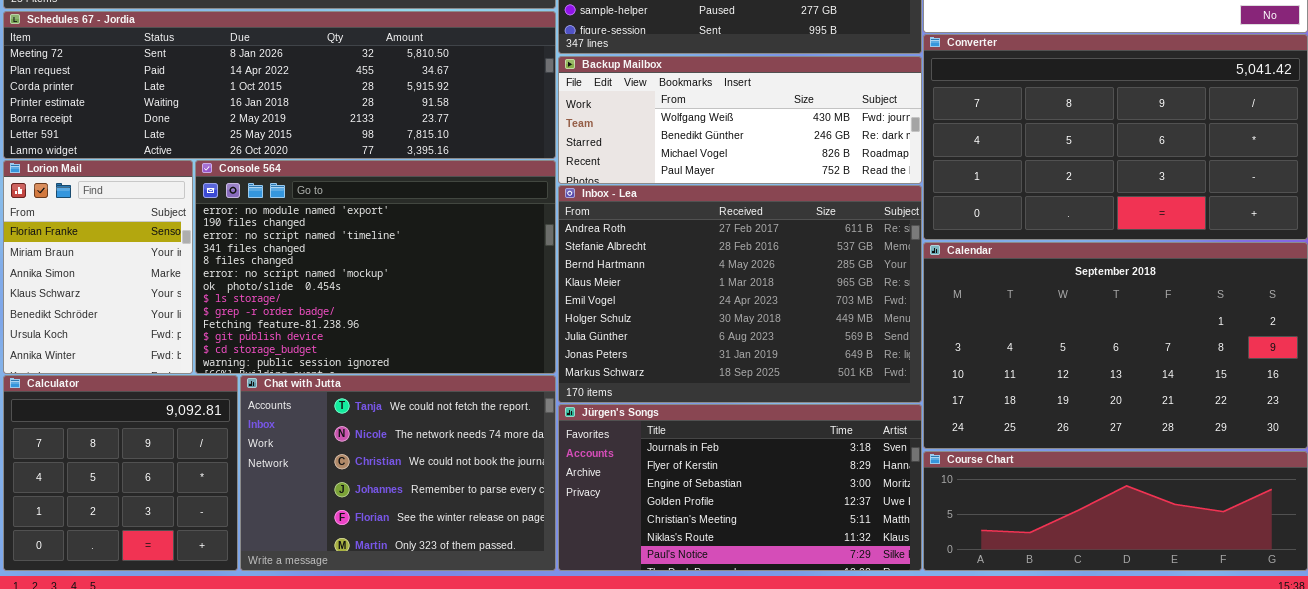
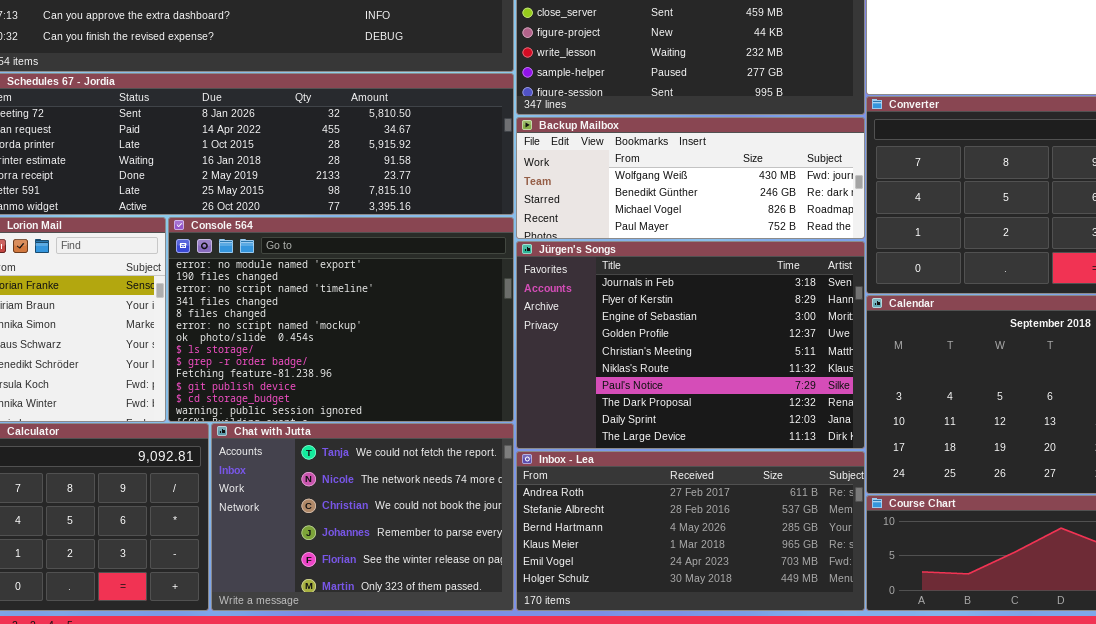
Inbox - Lea: [558,185,922,403] -> [516,451,865,611], moved, resized
Jürgen's Songs: [558,404,922,571] -> [516,241,865,449], moved, resized

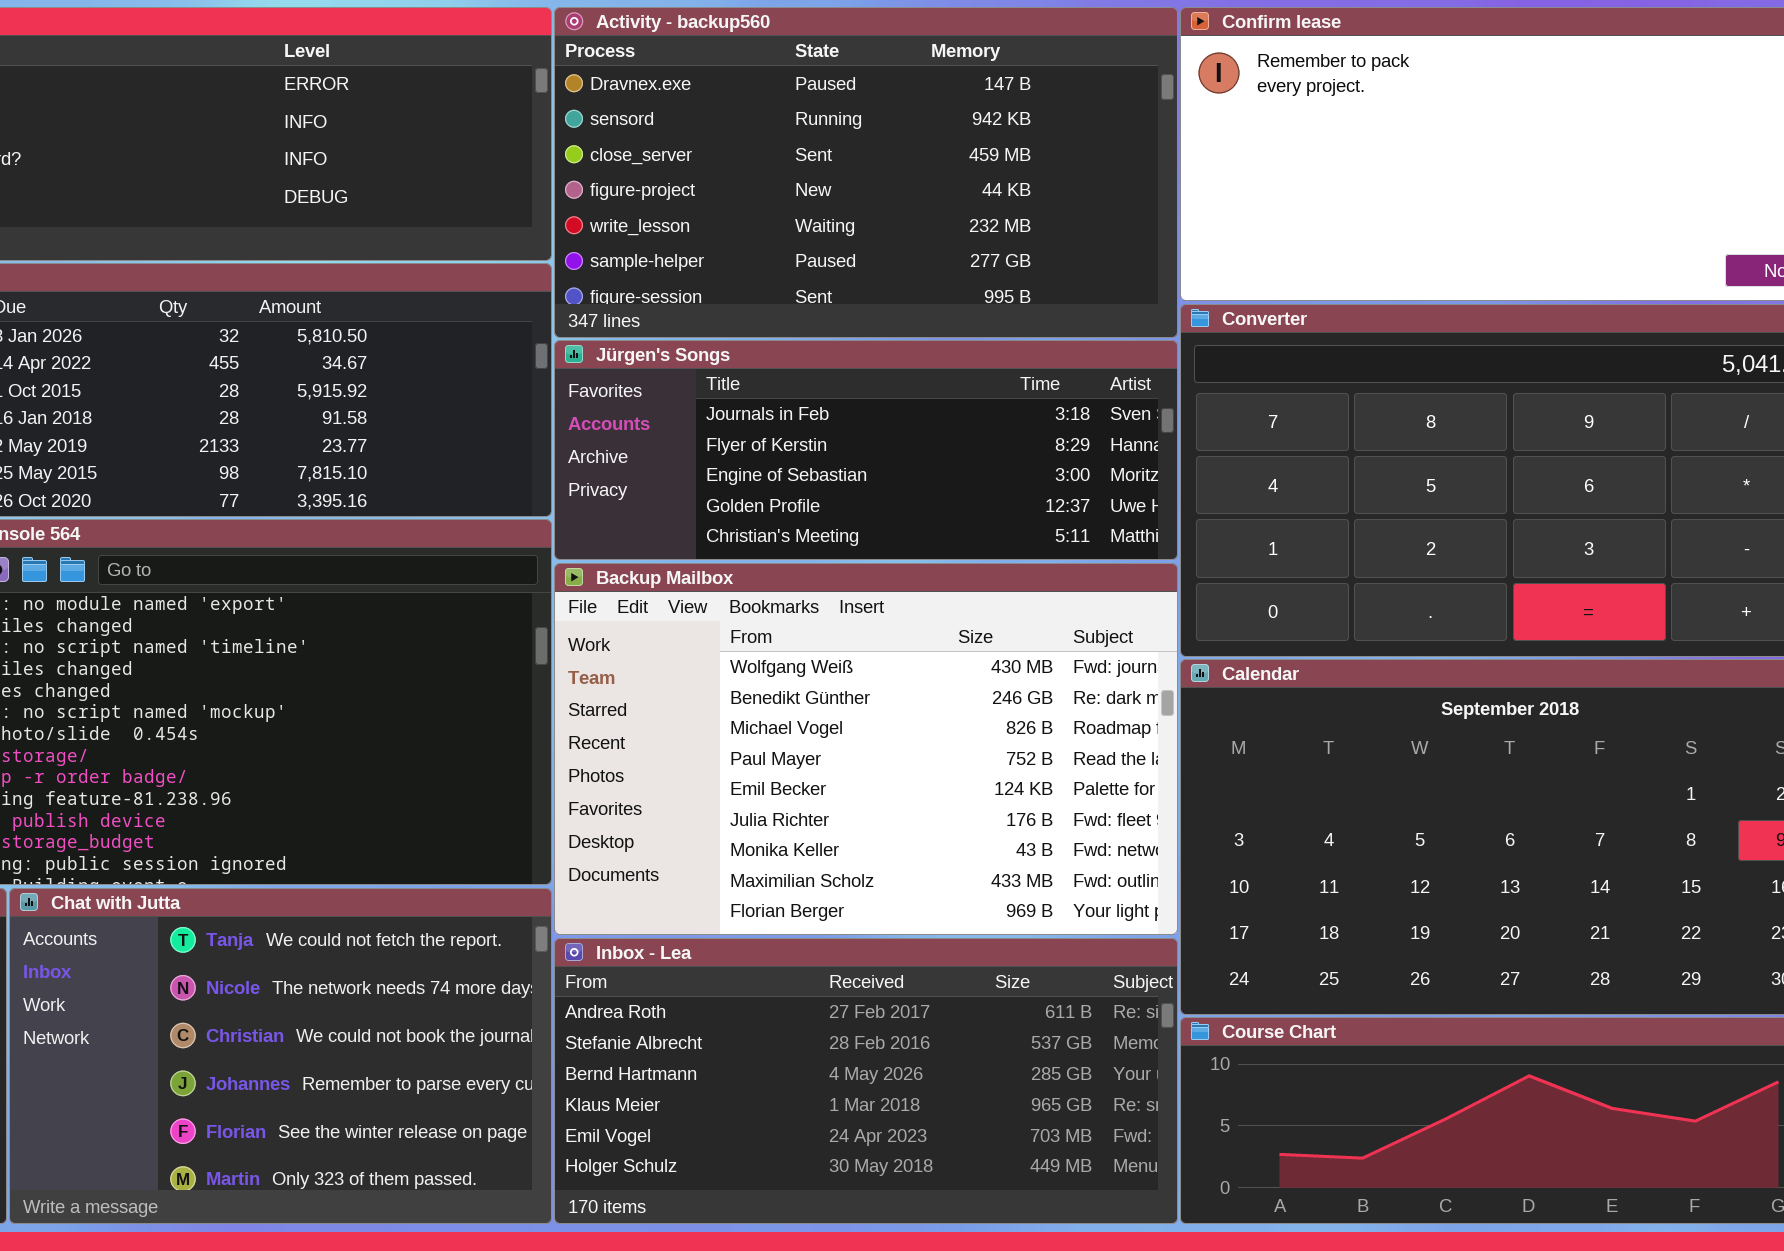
Backup Mailbox: [516,117,865,239] -> [554,563,1178,935], moved, resized
Jürgen's Songs: [516,241,865,449] -> [554,340,1178,560], moved, resized

